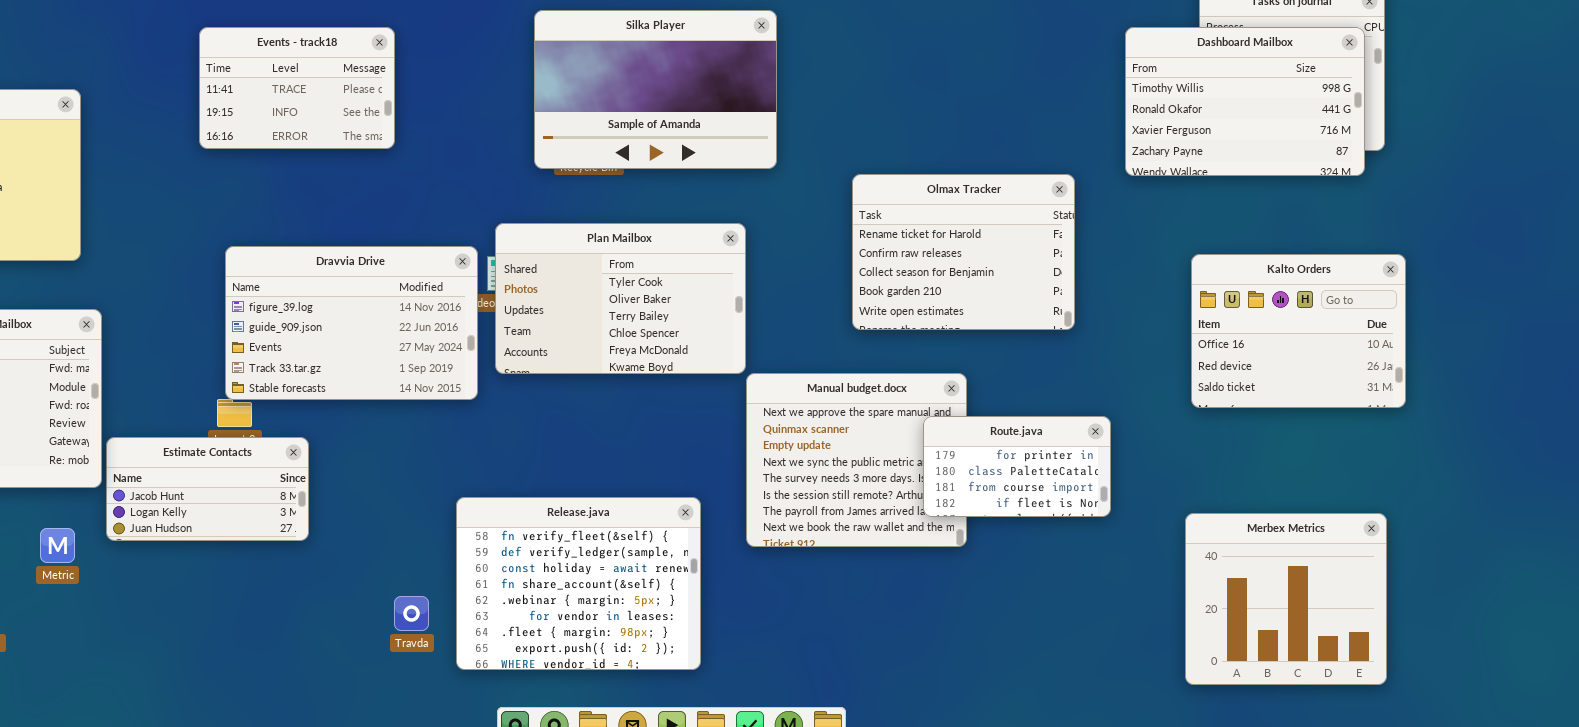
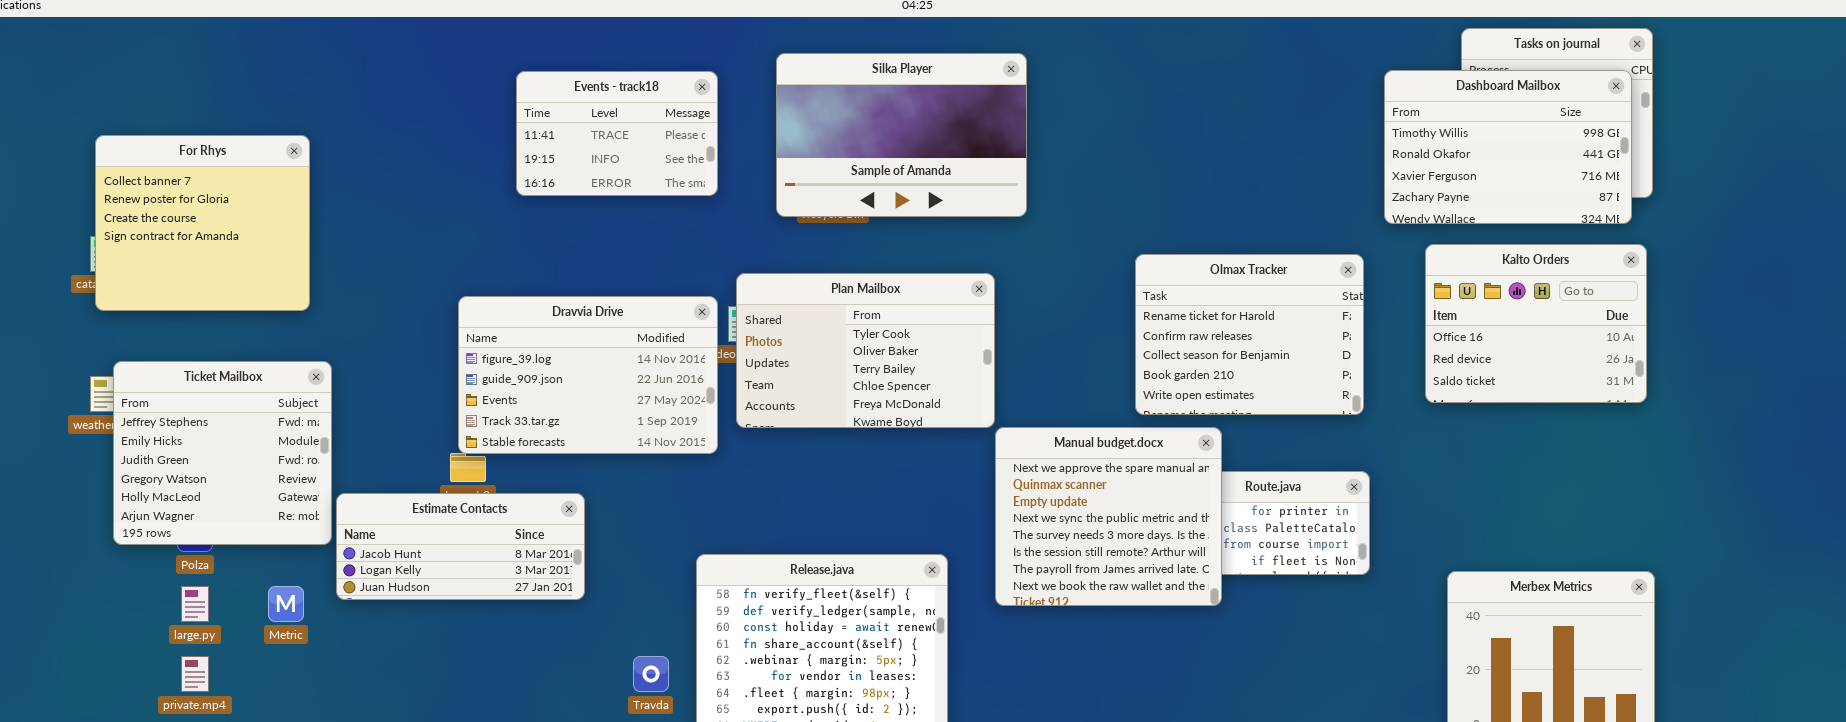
Events - track18: [199,27,395,149] -> [516,71,718,196], moved
Olmax Tracker: [852,174,1075,330] -> [1135,254,1364,415], moved
Kalto Orders: [1191,254,1406,408] -> [1425,244,1647,403], moved
Manual budget.docx: [746,373,967,547] -> [995,427,1222,606], raised
Estimate Contacts: [106,437,309,541] -> [336,493,585,600], resized

